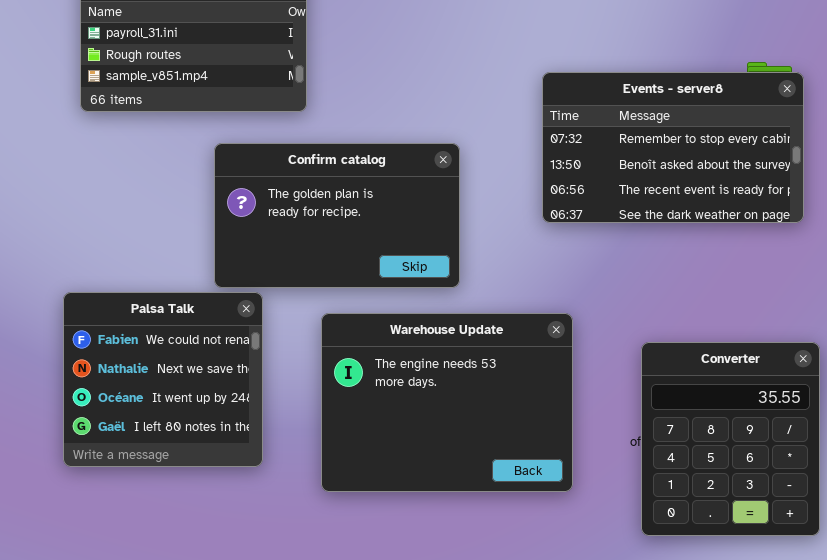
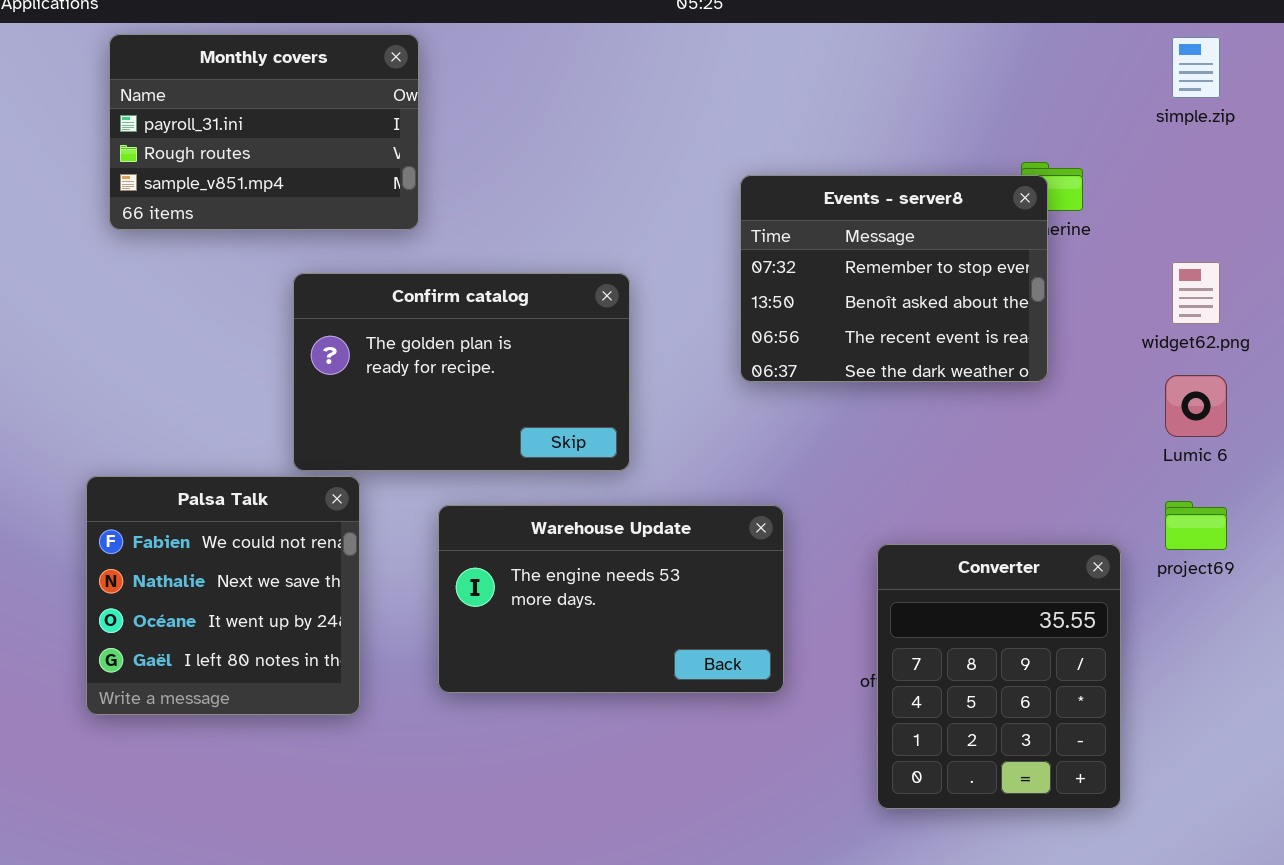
Events - server8: [542,72,804,223] -> [740,175,1048,382], resized
Warehouse Update: [321,313,573,492] -> [438,505,784,693], resized

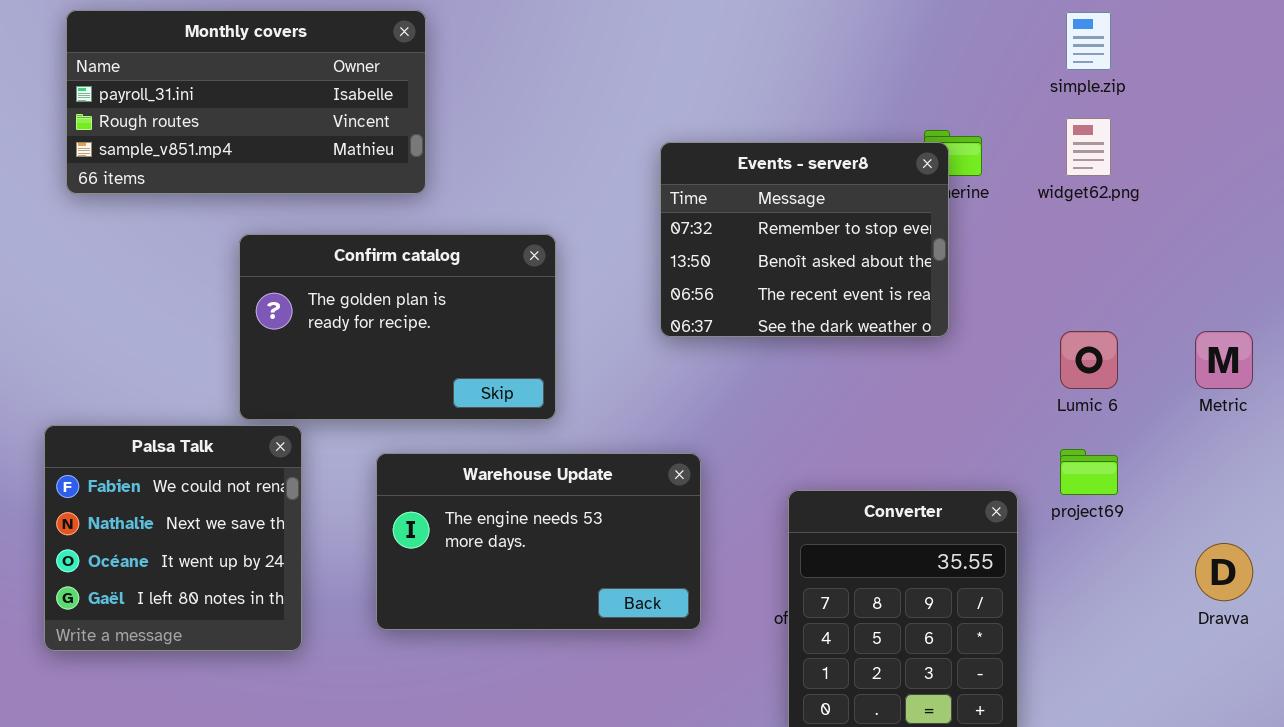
Monthly covers: [109,34,419,230] -> [66,10,426,194], resized
widget62.png: [1172,262,1220,324] -> [1066,118,1111,176], moved

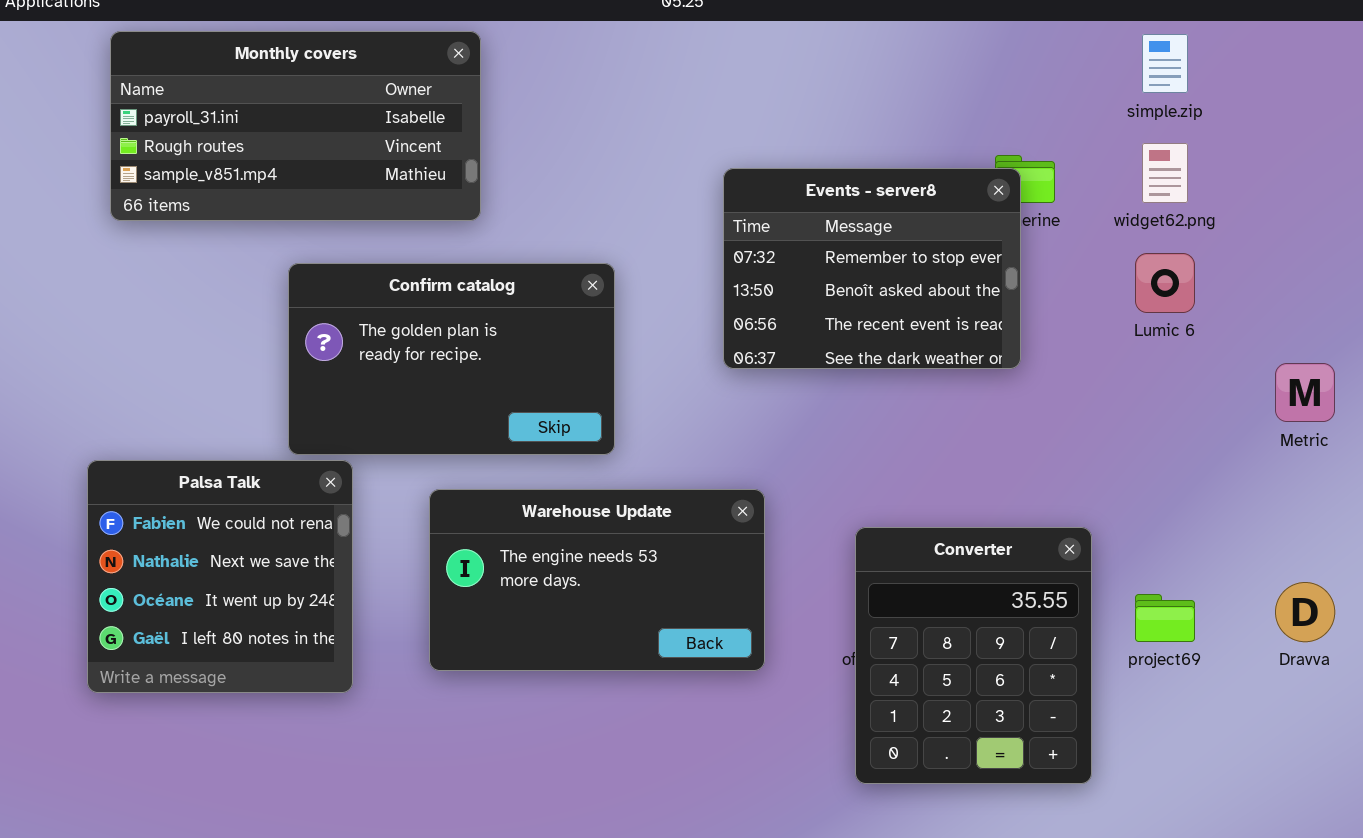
Lumic 6: [1060,331,1118,389] -> [1135,253,1195,313], moved
project69: [1060,449,1118,495] -> [1135,594,1195,642], moved

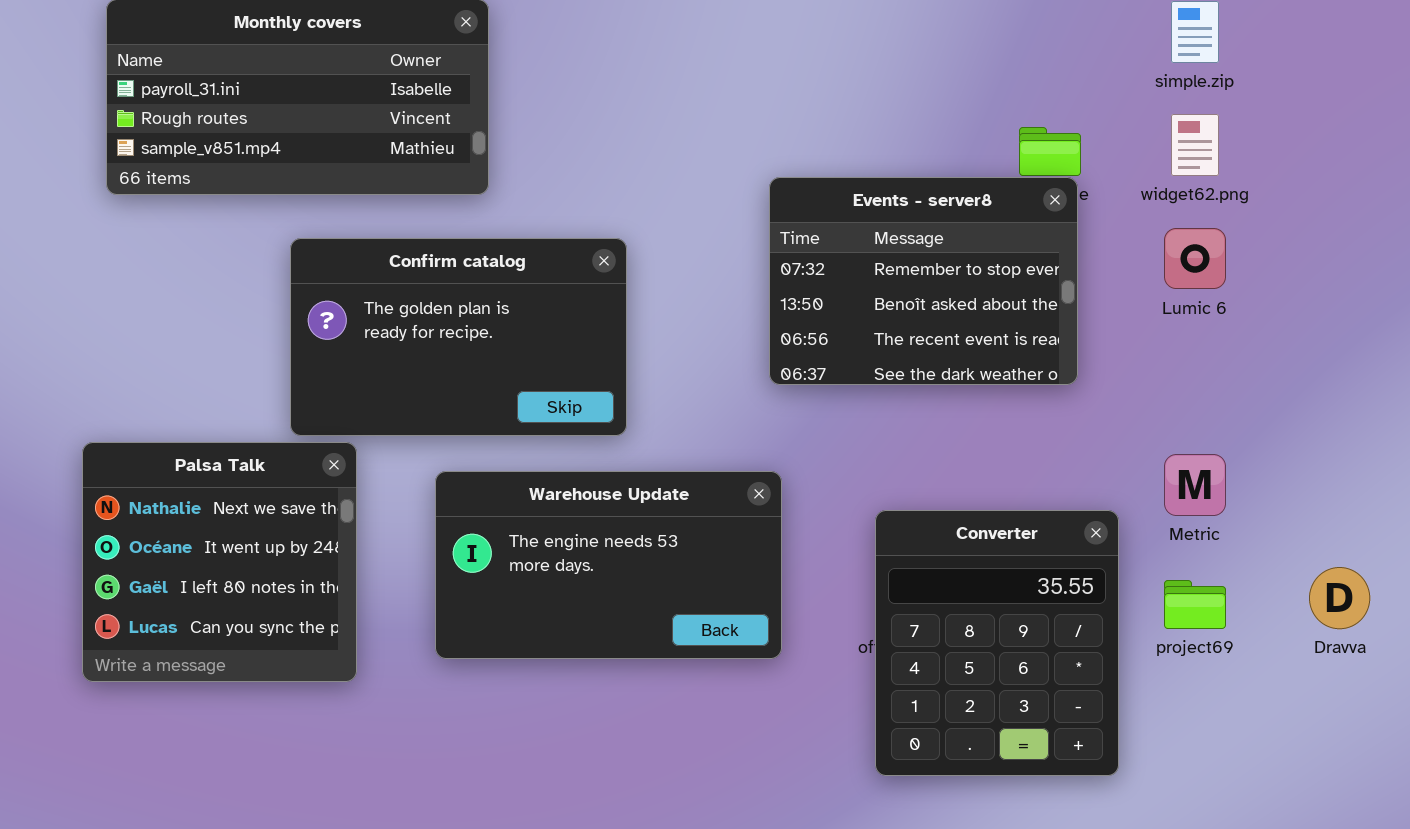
Events - server8: [723,168,1021,369] -> [769,177,1078,385], moved
Metric: [1275,363,1335,422] -> [1164,454,1226,516], moved
Palsa Talk: [87,460,353,693] -> [82,442,357,682], scrolled down 1 row

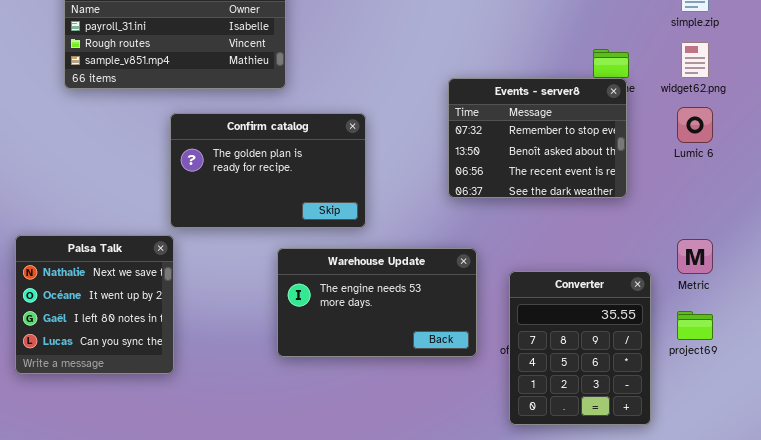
Palsa Talk: [82,442,357,682] -> [15,235,174,374], moved
Warehouse Update: [435,471,782,659] -> [277,248,477,357], moved

